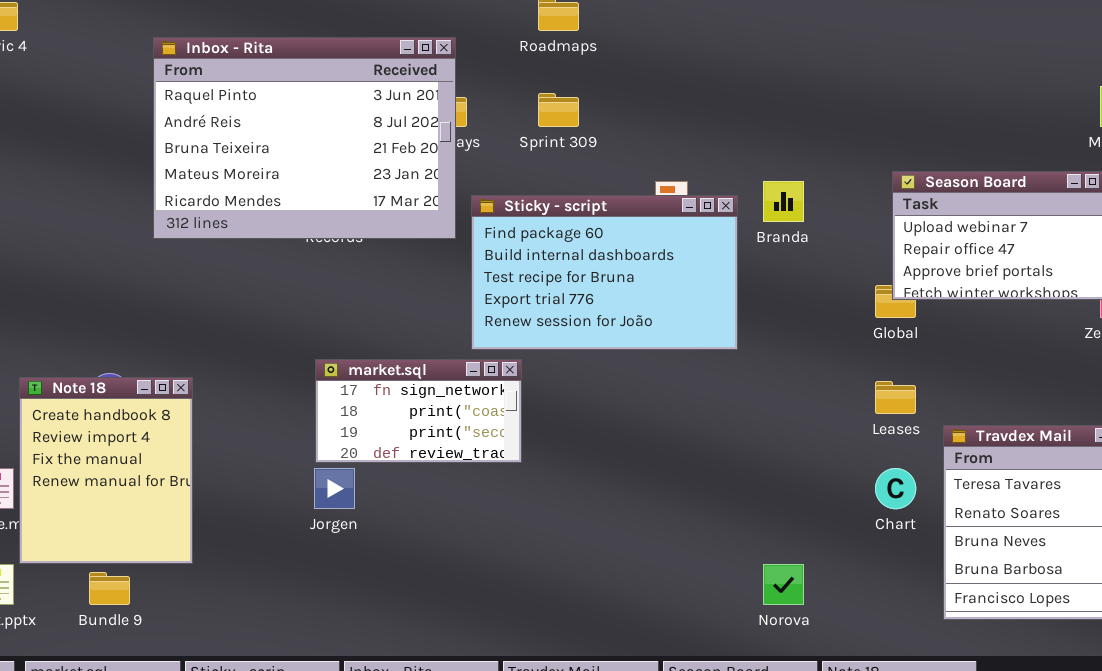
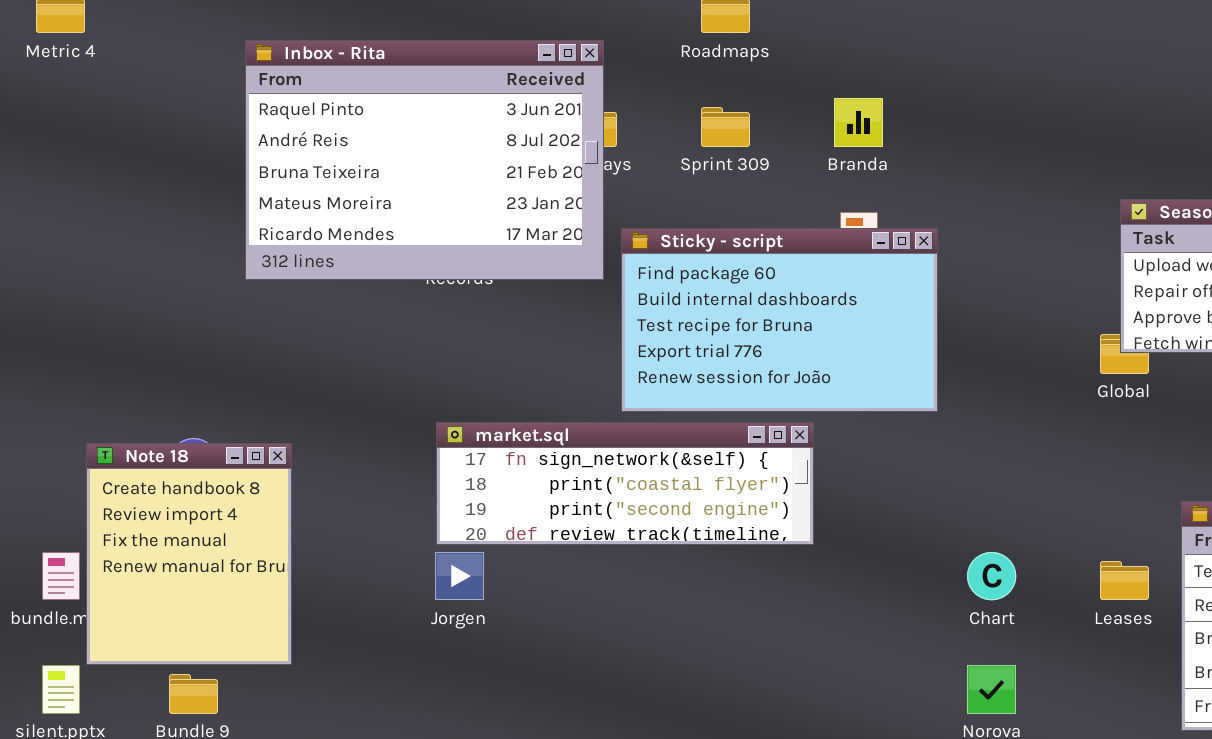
Branda: [763,181,804,222] -> [834,98,883,147], moved
market.sql: [315,359,522,463] -> [436,422,814,545], resized
Leases: [875,381,916,414] -> [1100,561,1149,600], moved
Chart: [875,468,916,509] -> [967,552,1016,600], moved

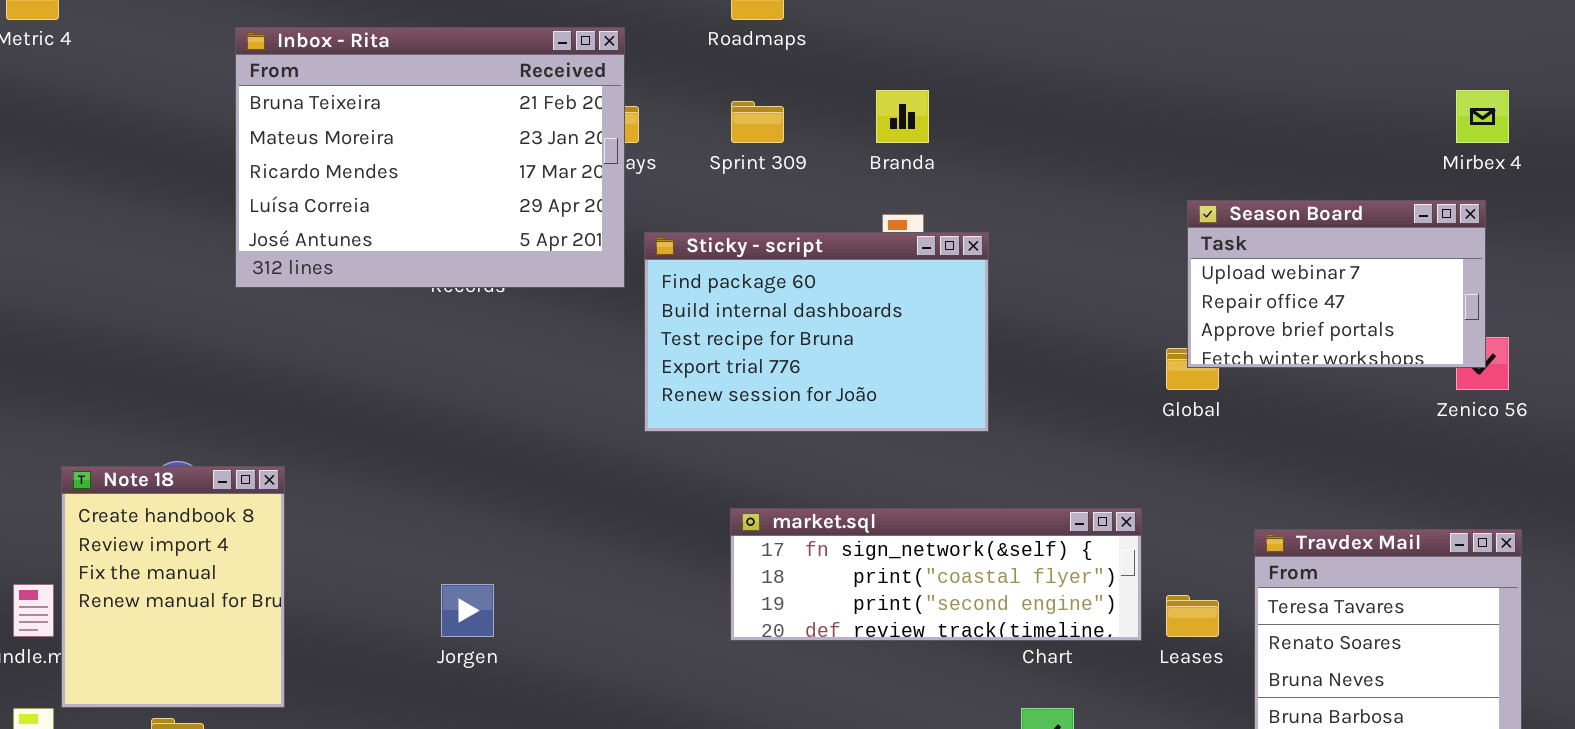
Inbox - Rita: [245,40,604,280] -> [235,27,625,288], scrolled down 2 rows
market.sql: [436,422,814,545] -> [730,508,1142,641], moved

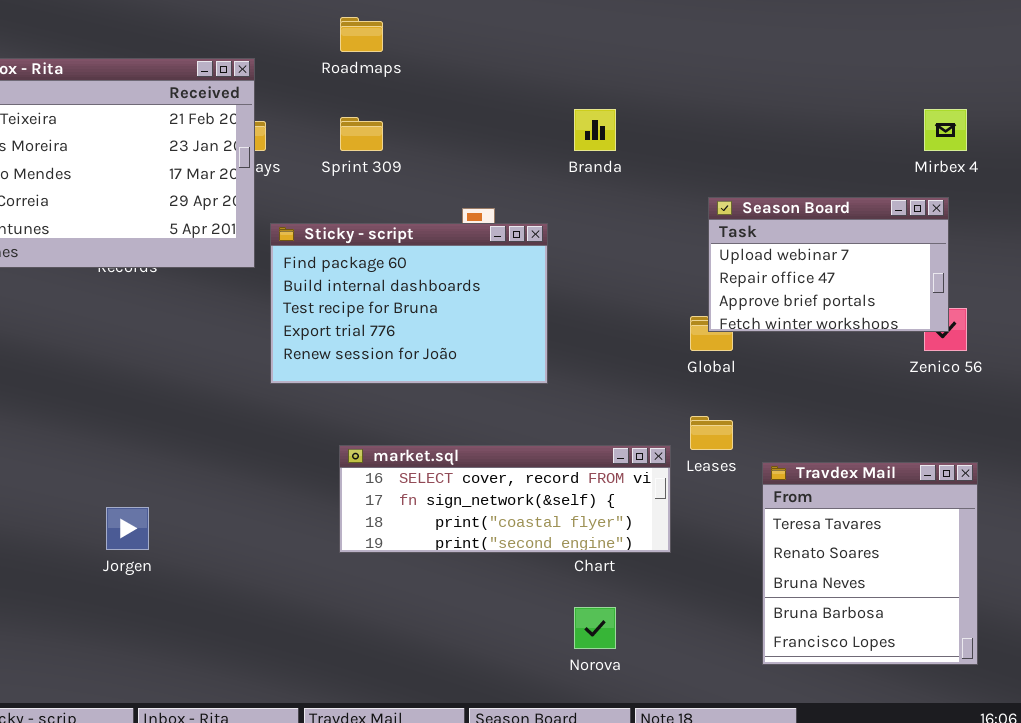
Branda: [876,90,929,143] -> [574,109,616,151], moved
market.sql: [730,508,1142,641] -> [339,445,671,553], scrolled up 1 row
Leases: [1166,595,1219,637] -> [690,416,733,450], moved

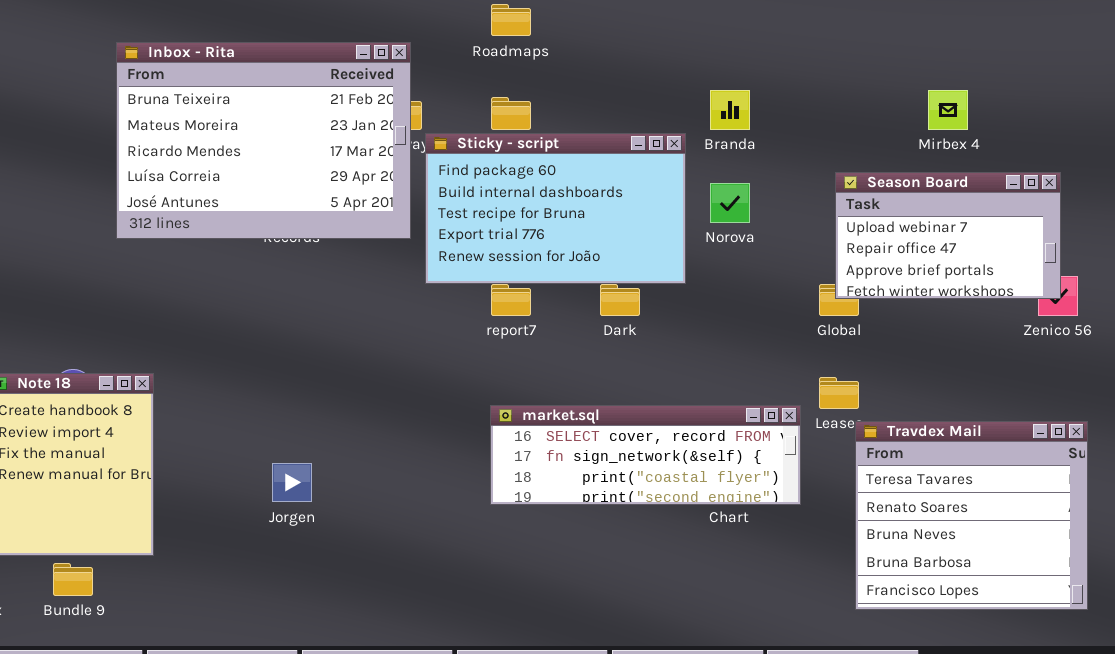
Mirbex 4: [924,109,967,151] -> [928,90,968,130], moved
Sticky - script: [270,223,548,384] -> [425,133,686,284], moved
Travdex Mail: [762,462,978,665] -> [855,421,1088,610], resized
Norova: [574,607,616,649] -> [710,183,750,223], moved

